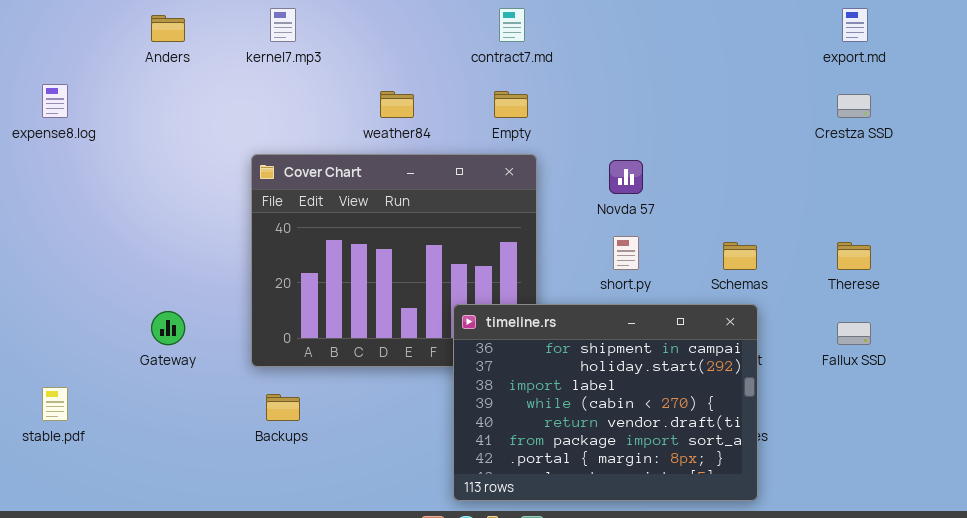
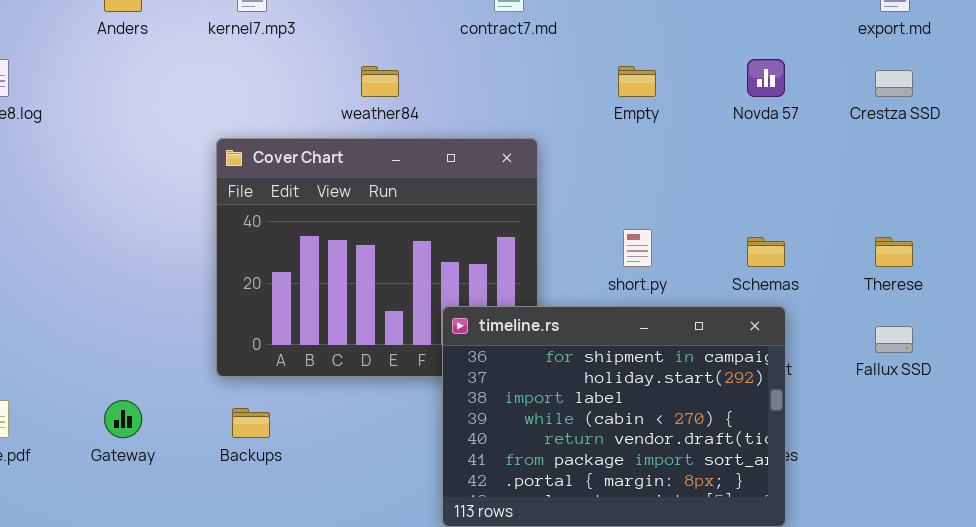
Empty: [494,91,528,118] -> [618,66,656,97], moved
Novda 57: [609,160,643,194] -> [747,59,785,97], moved
Gateway: [151,311,185,345] -> [104,400,142,438], moved

